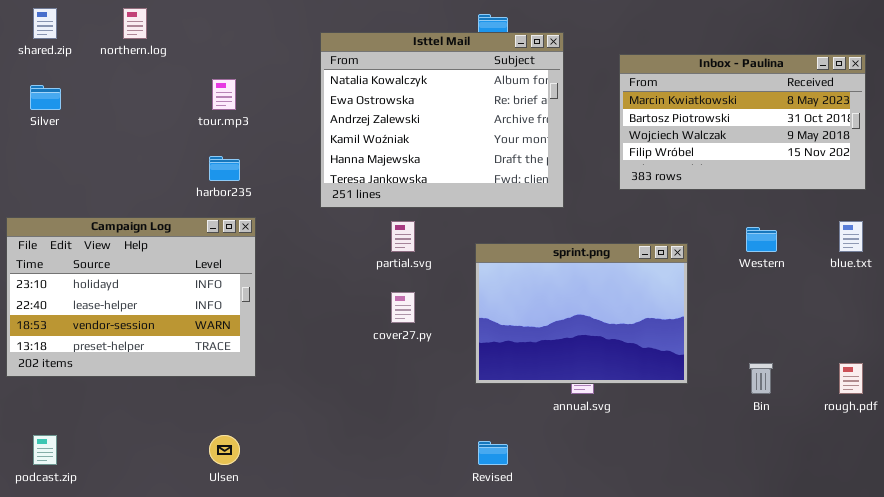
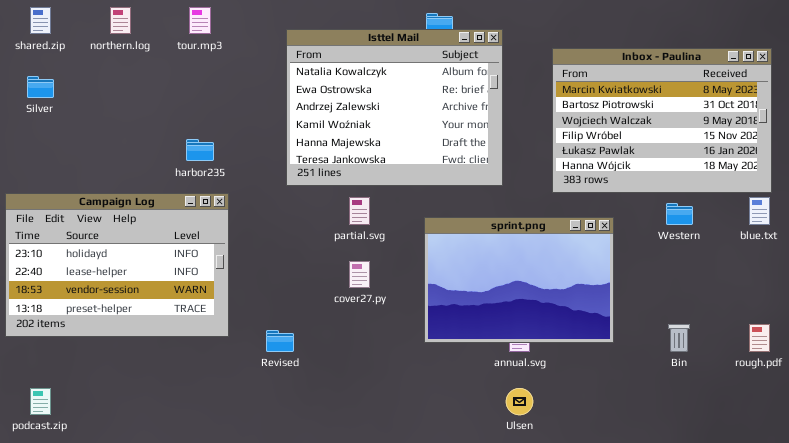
Inbox - Paulina: [619,54,866,190] -> [552,48,772,193], resized
tour.mp3: [212,79,236,110] -> [189,7,211,34], moved
Ulsen: [209,435,240,465] -> [506,388,533,415], moved
Revised: [478,441,508,465] -> [266,330,294,352], moved

